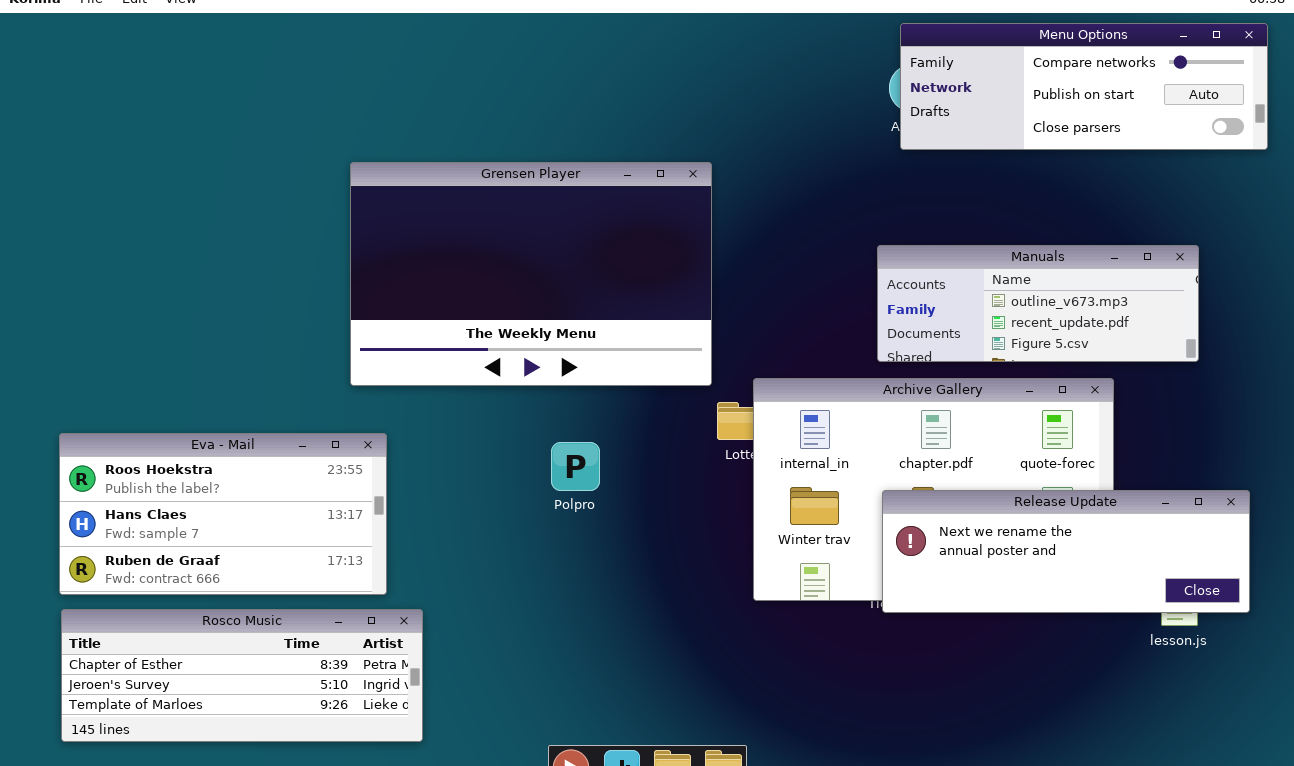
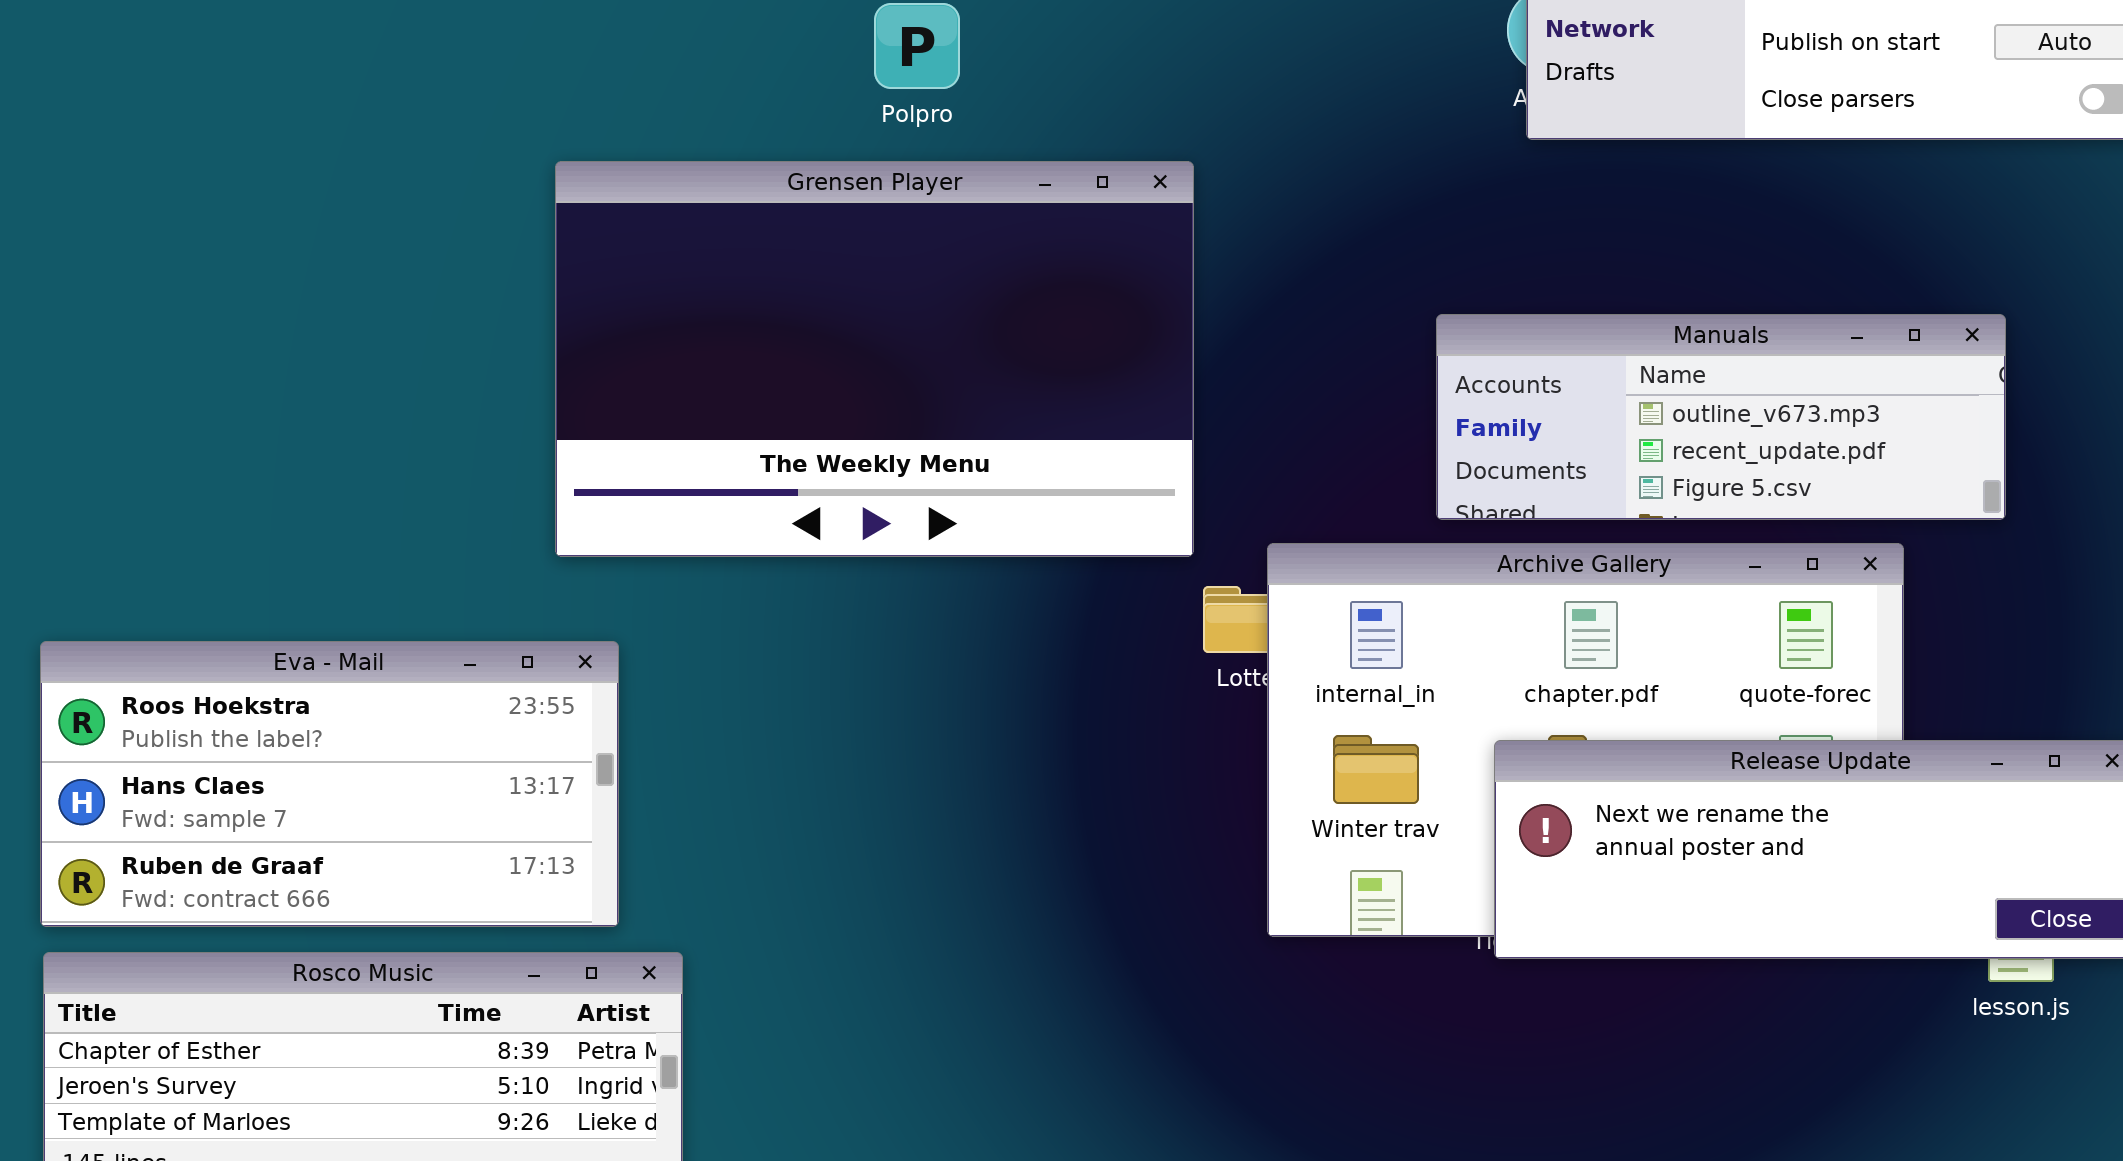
Manuals: [877,245,1199,362] -> [1436,314,2006,520], moved
Polpro: [551,442,600,491] -> [874,3,960,89], moved

